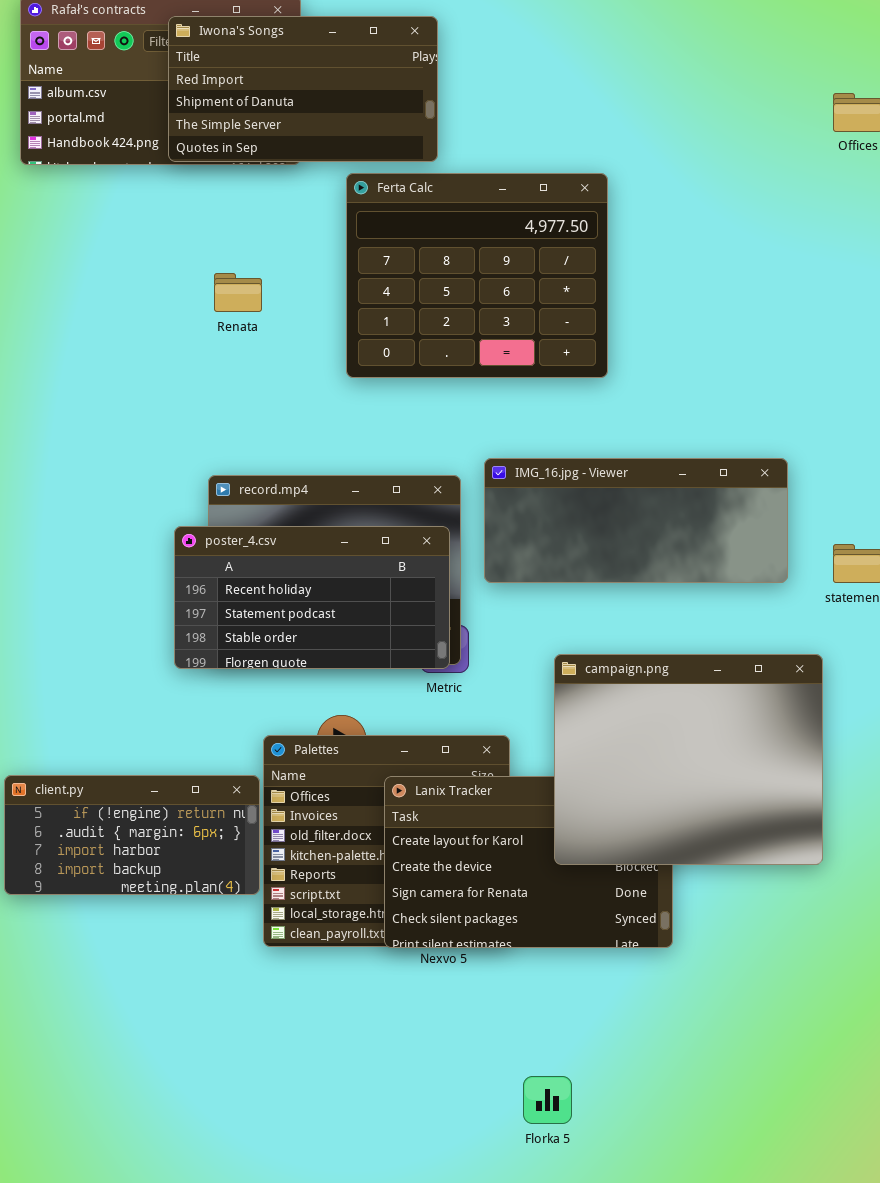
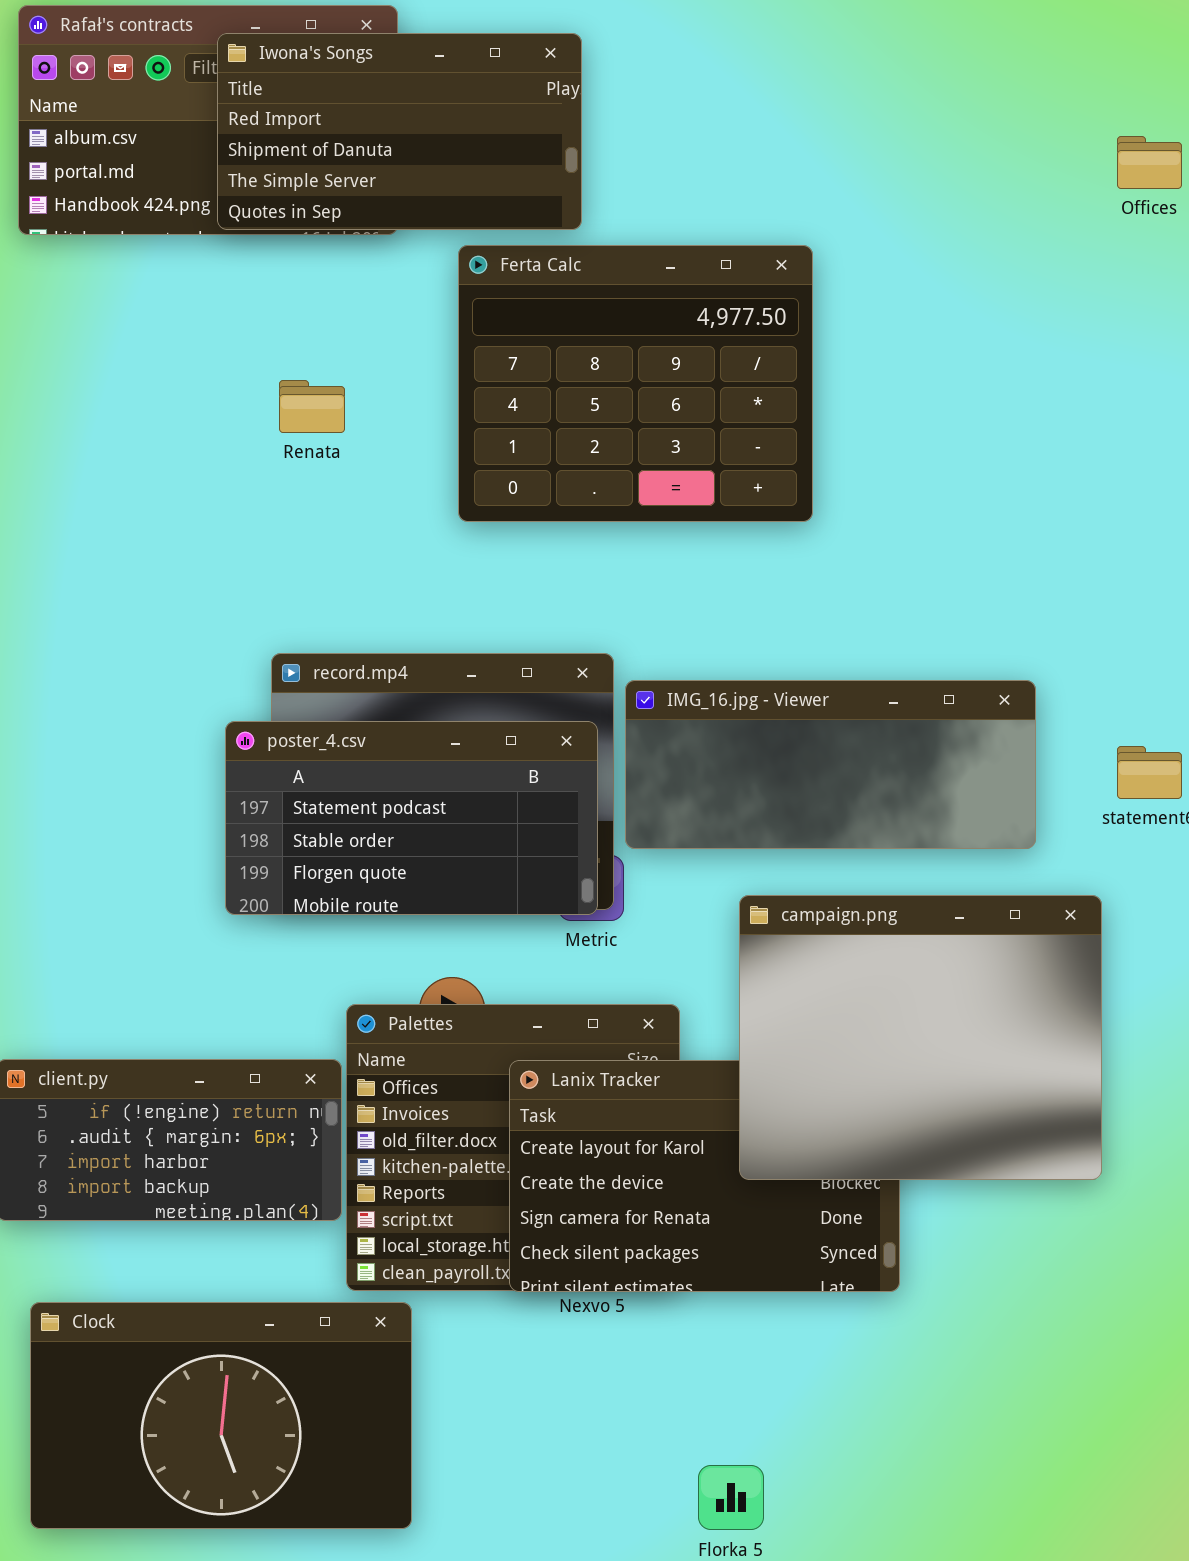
IMG_16.jpg - Viewer: [484,458,788,583] -> [625,680,1036,849], moved
poster_4.csv: [174,526,450,669] -> [225,721,598,915], scrolled down 1 row
Clock: none -> [30,1302,412,1529], opened

